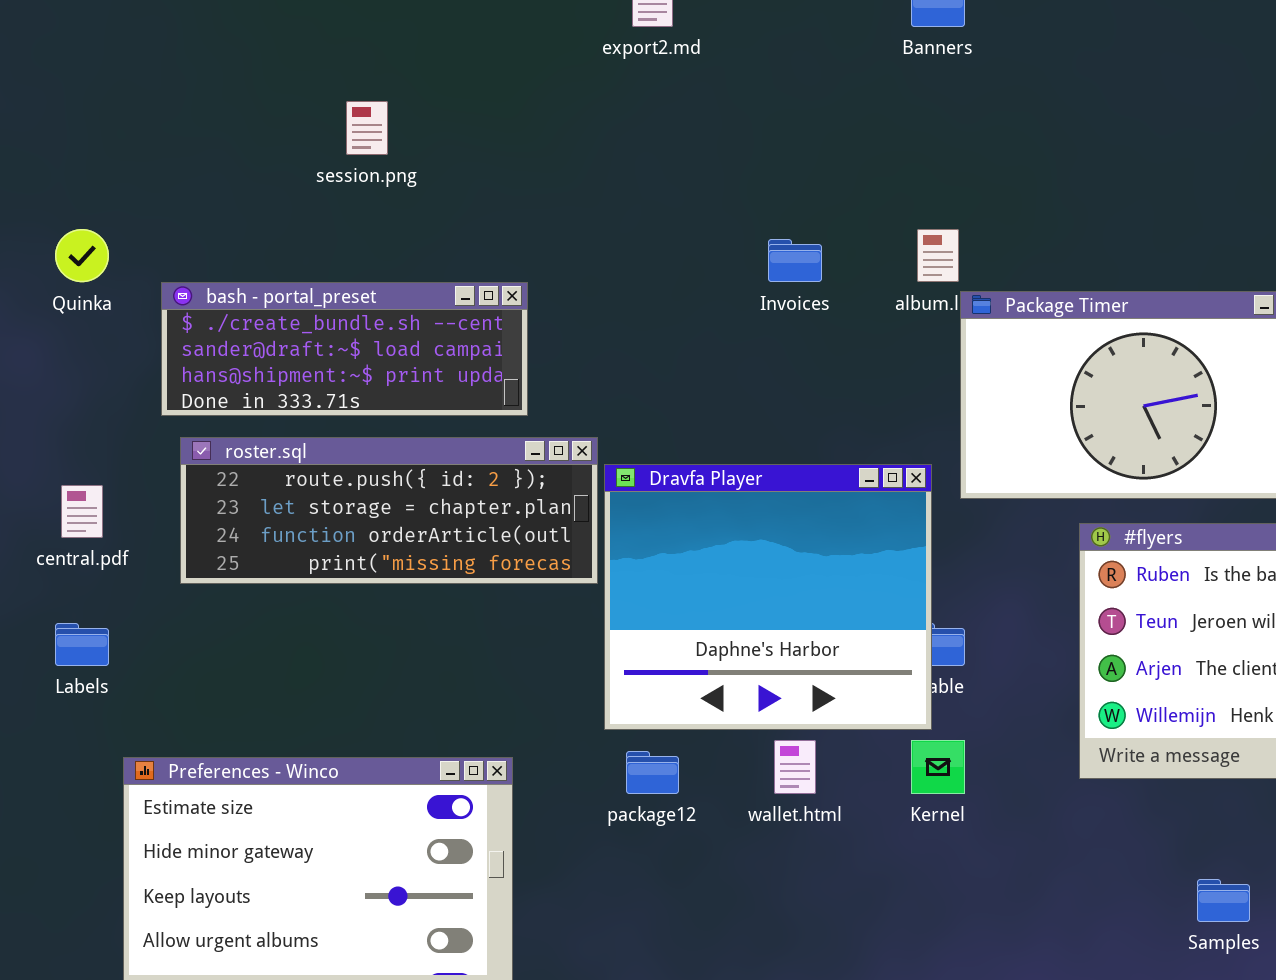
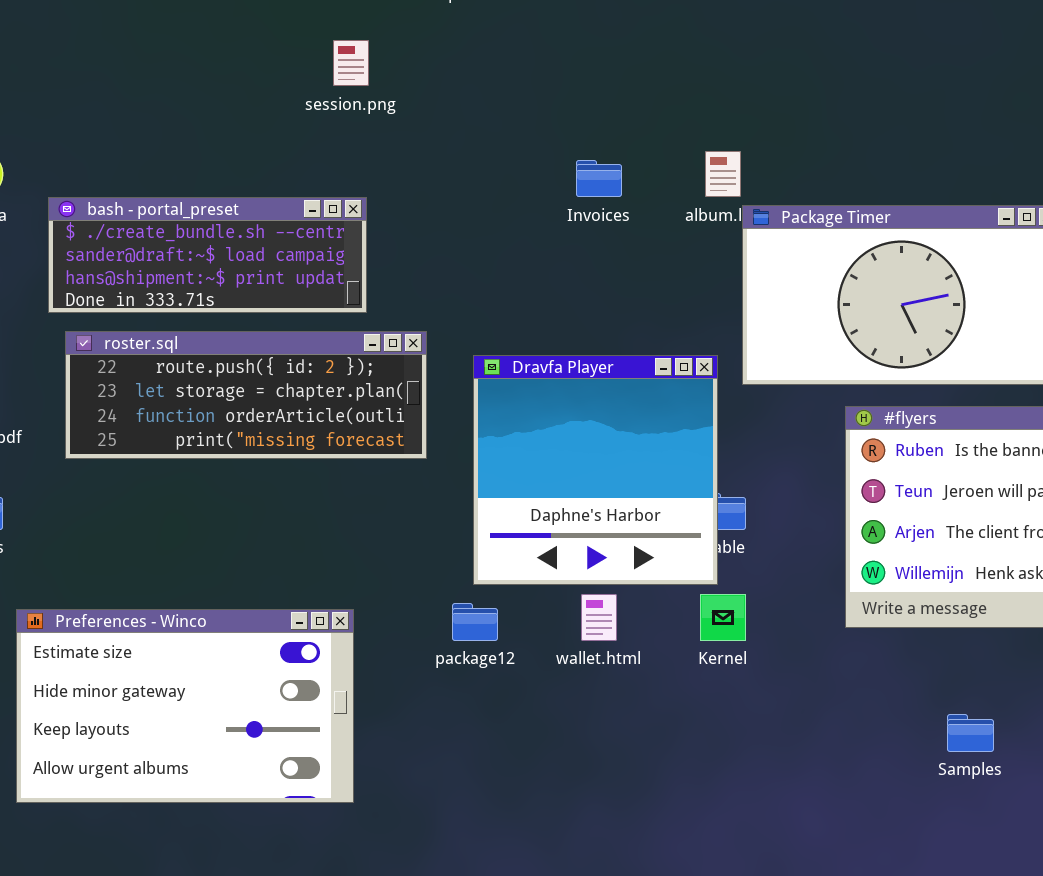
session.png: [346,101,388,155] -> [333,40,369,86], moved
Dravfa Player: [604,464,932,730] -> [473,355,718,585], resized

